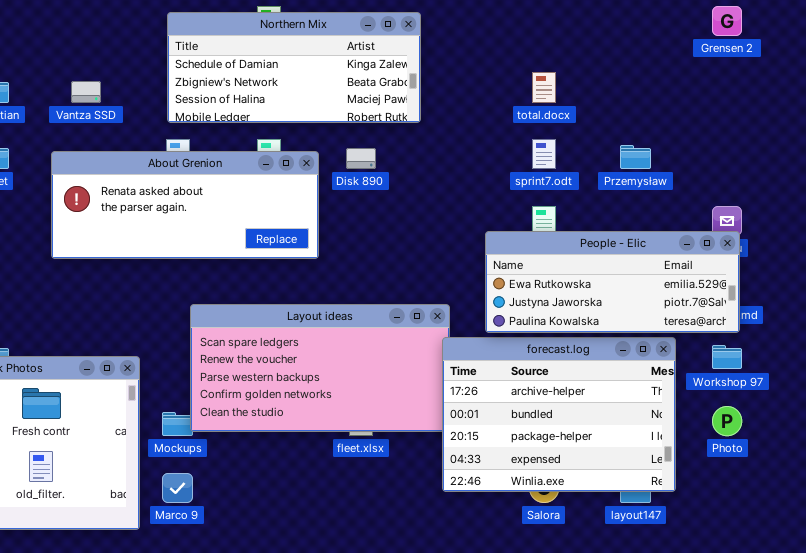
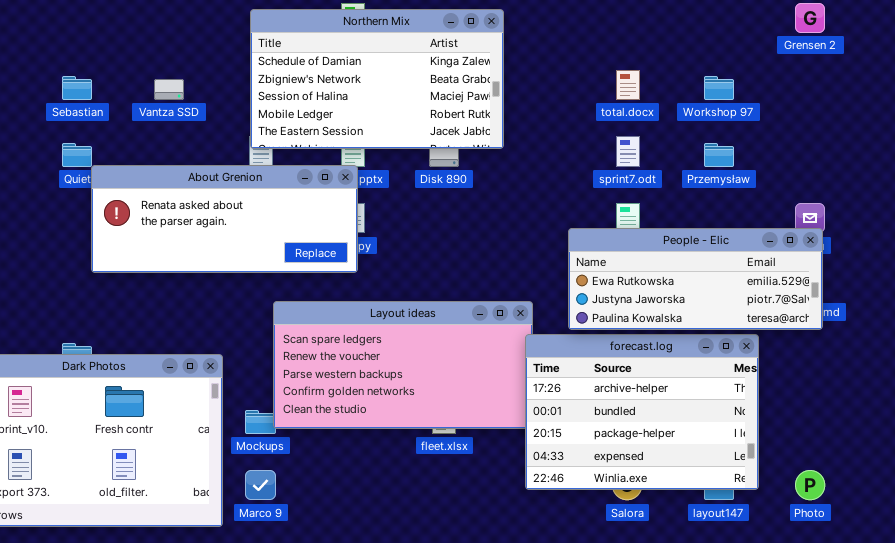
Northern Mix: [167,12,421,123] -> [250,9,504,149], resized
About Grenion: [51,151,319,259] -> [91,165,358,273], moved
Workshop 97: [712,345,742,369] -> [704,76,734,100], moved
Photo: [712,406,742,436] -> [795,470,825,500], moved

